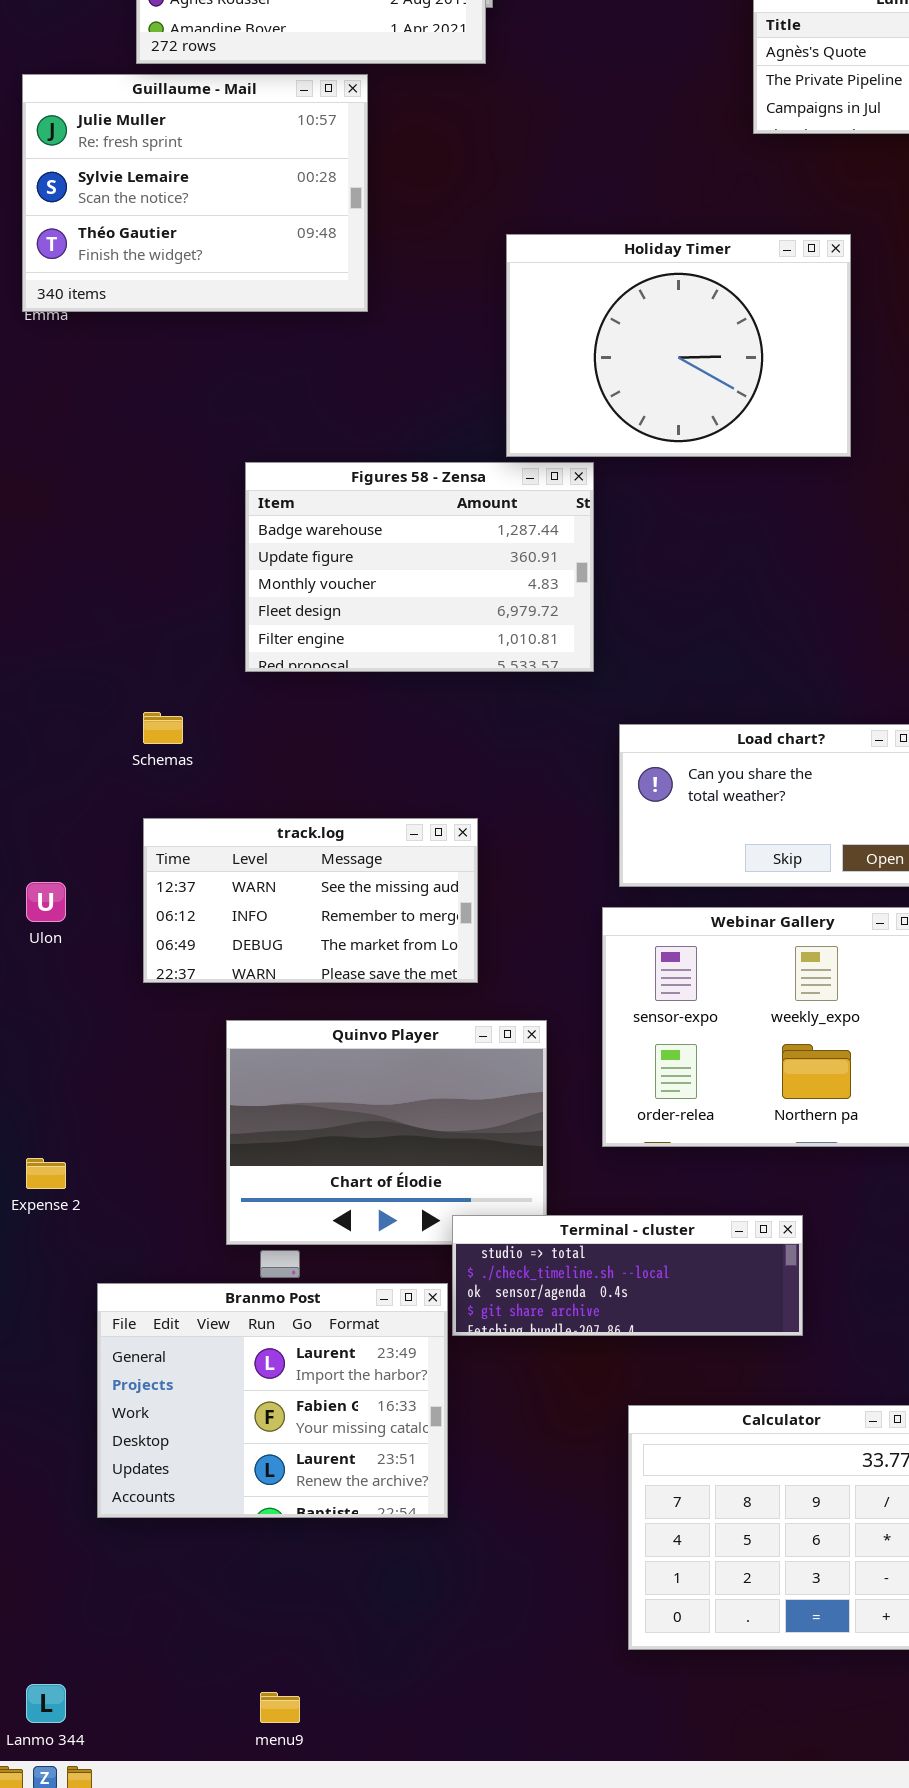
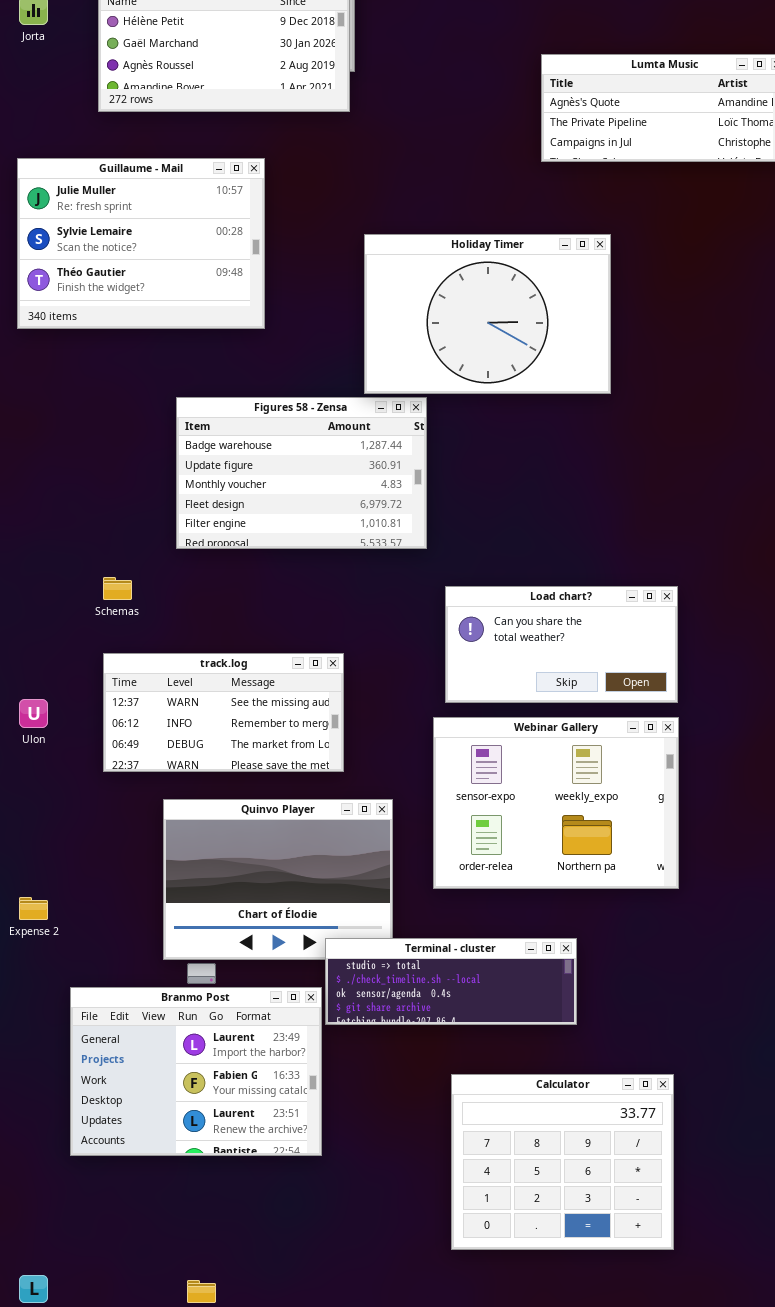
Guillaume - Mail: [22,74,368,312] -> [17,158,265,329], moved

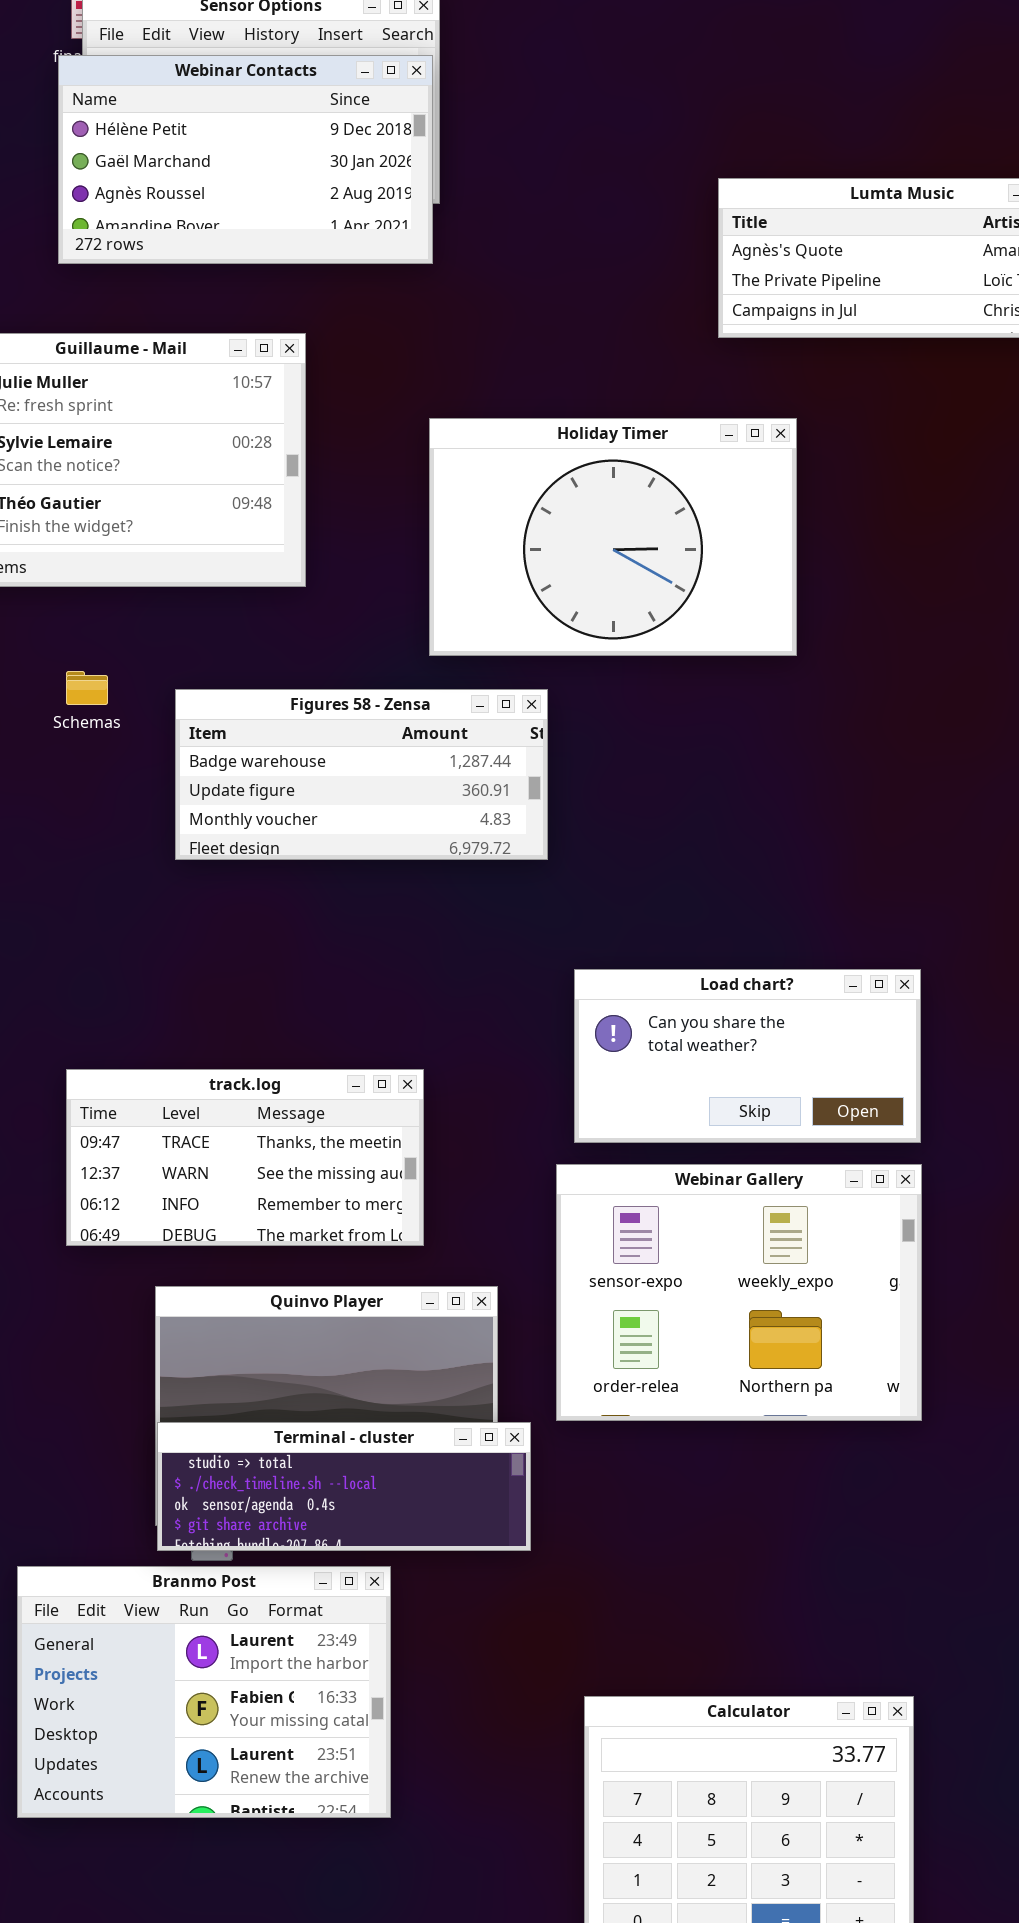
Holiday Timer: [364,234,611,394] -> [429,418,797,656], moved
Figures 58 - Zensa: [176,397,427,549] -> [175,689,548,860], resized
Schemas: [103,577,132,600] -> [66,671,108,705], moved
track.log: [103,653,344,772] -> [66,1069,424,1246], scrolled up 1 row
Terminal - cluster: [325,938,577,1025] -> [157,1422,531,1551], moved

